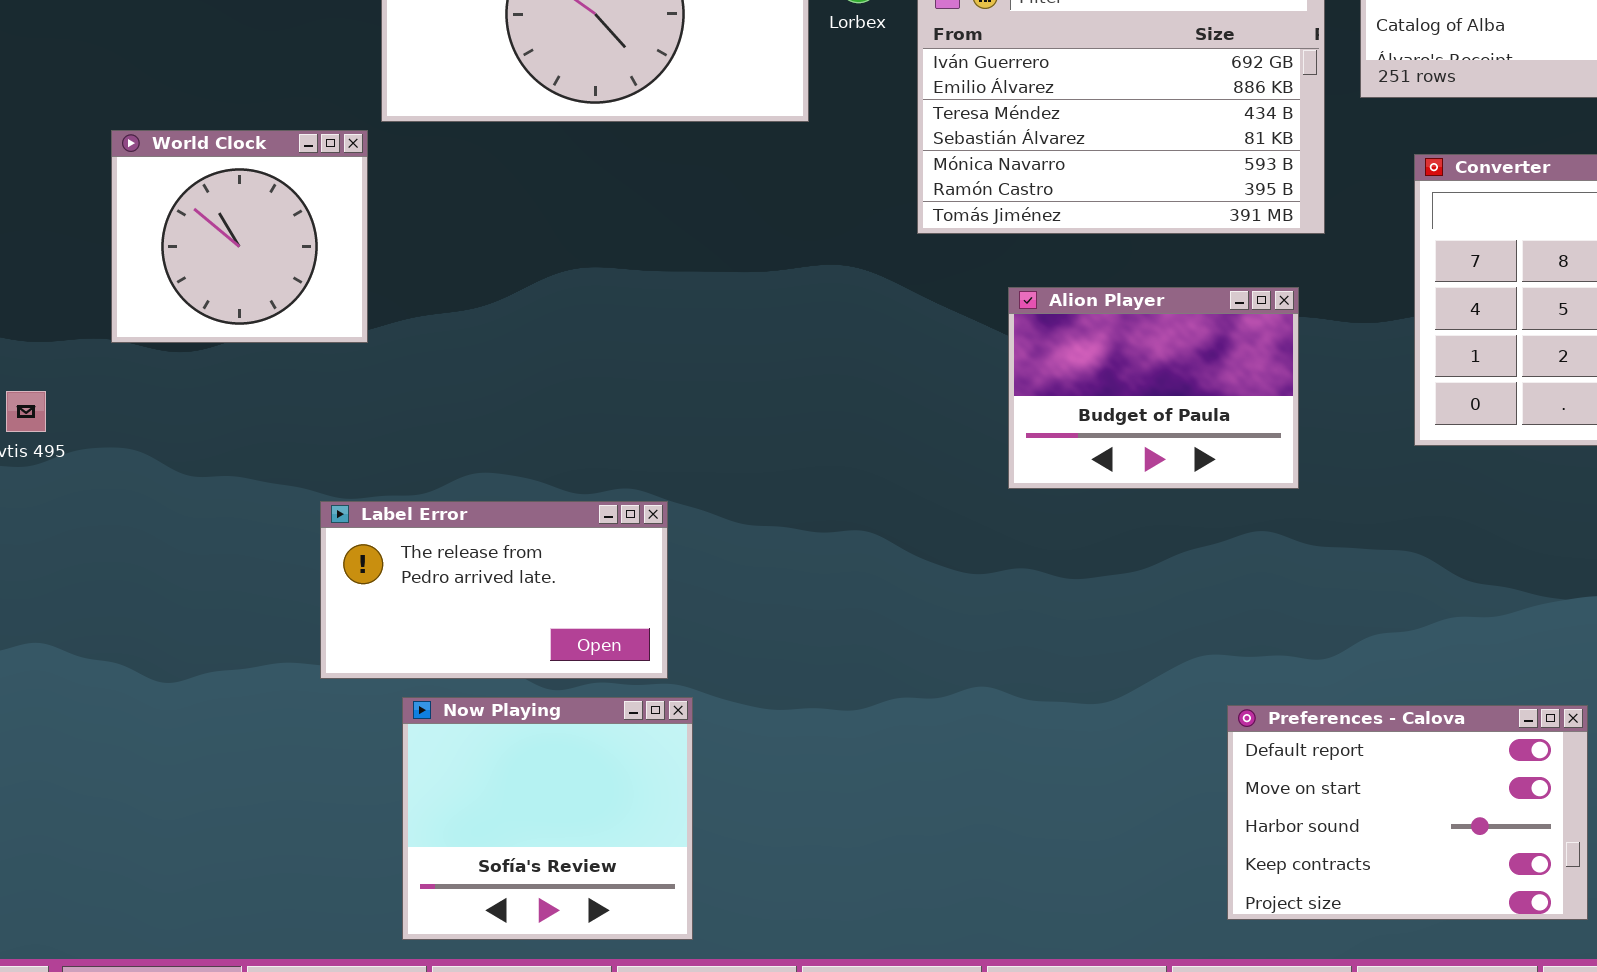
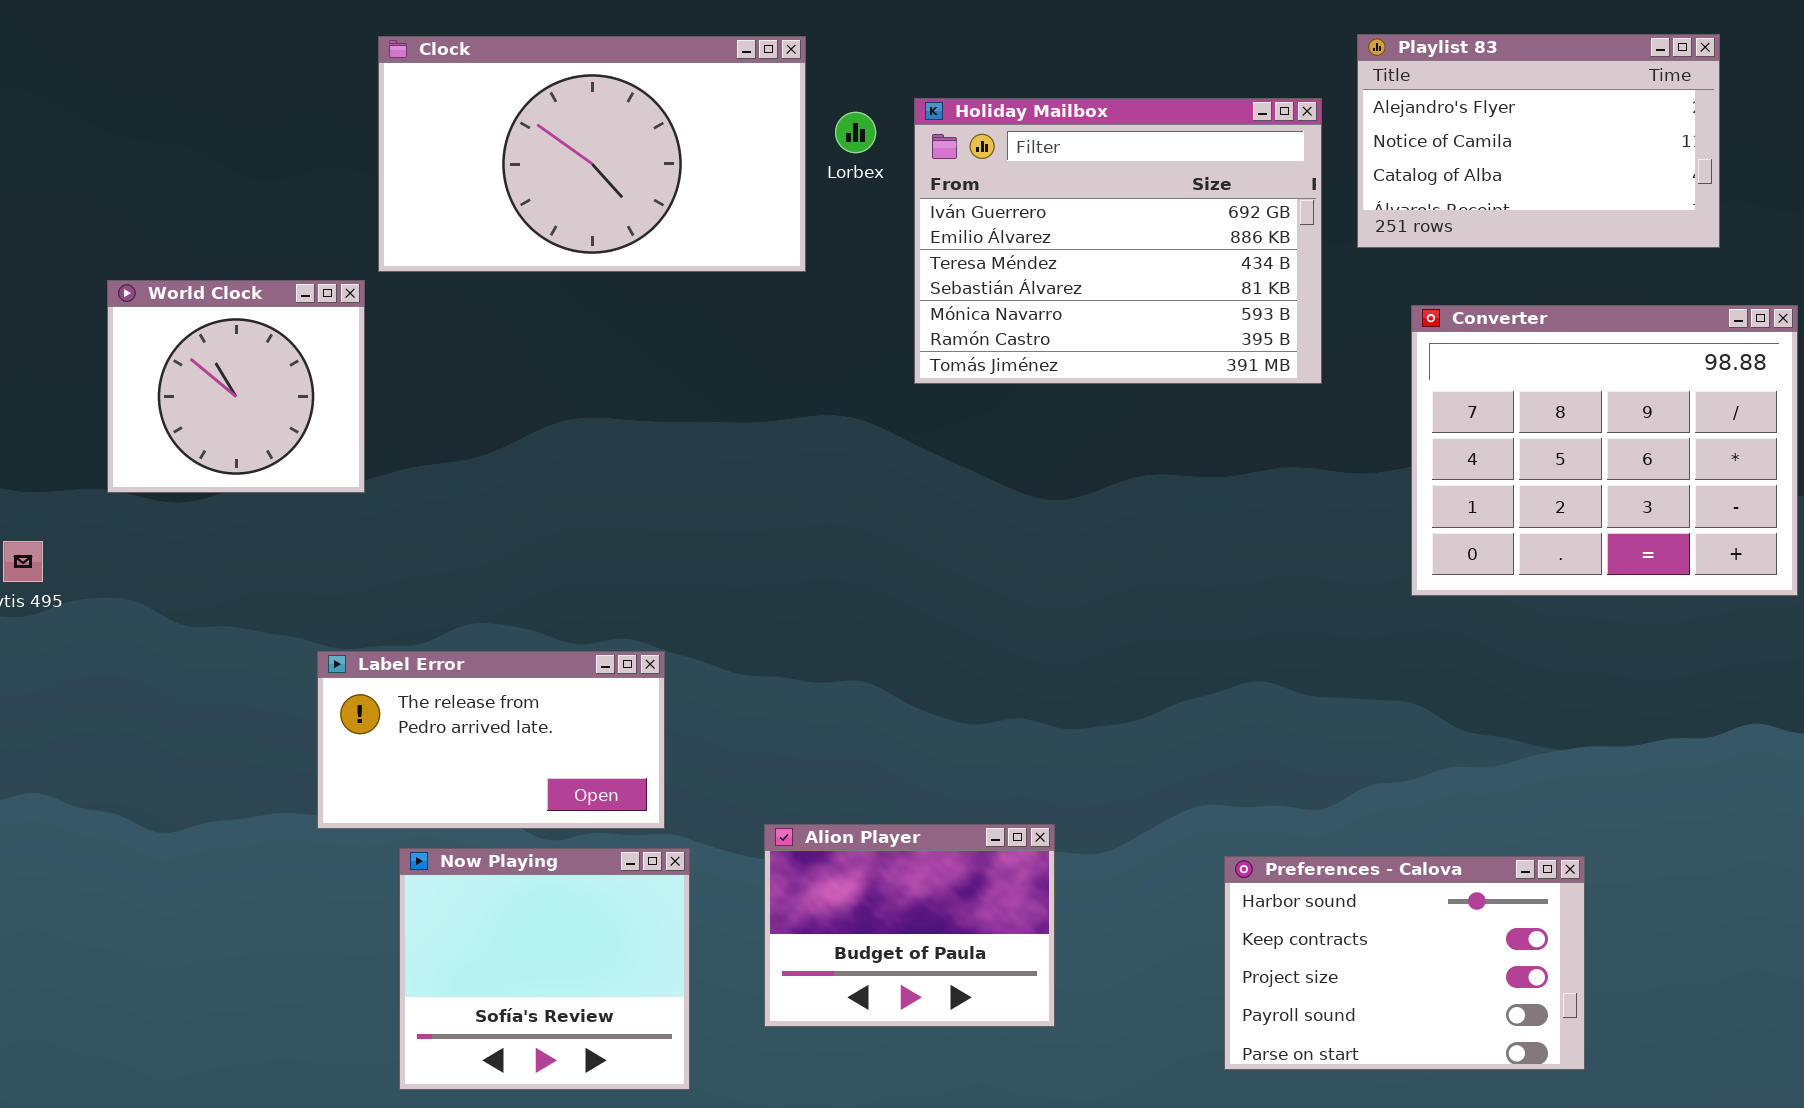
Alion Player: [1008,287,1299,489] -> [764,824,1055,1027], moved
Preferences - Calova: [1227,705,1588,920] -> [1224,856,1585,1070], scrolled down 2 rows

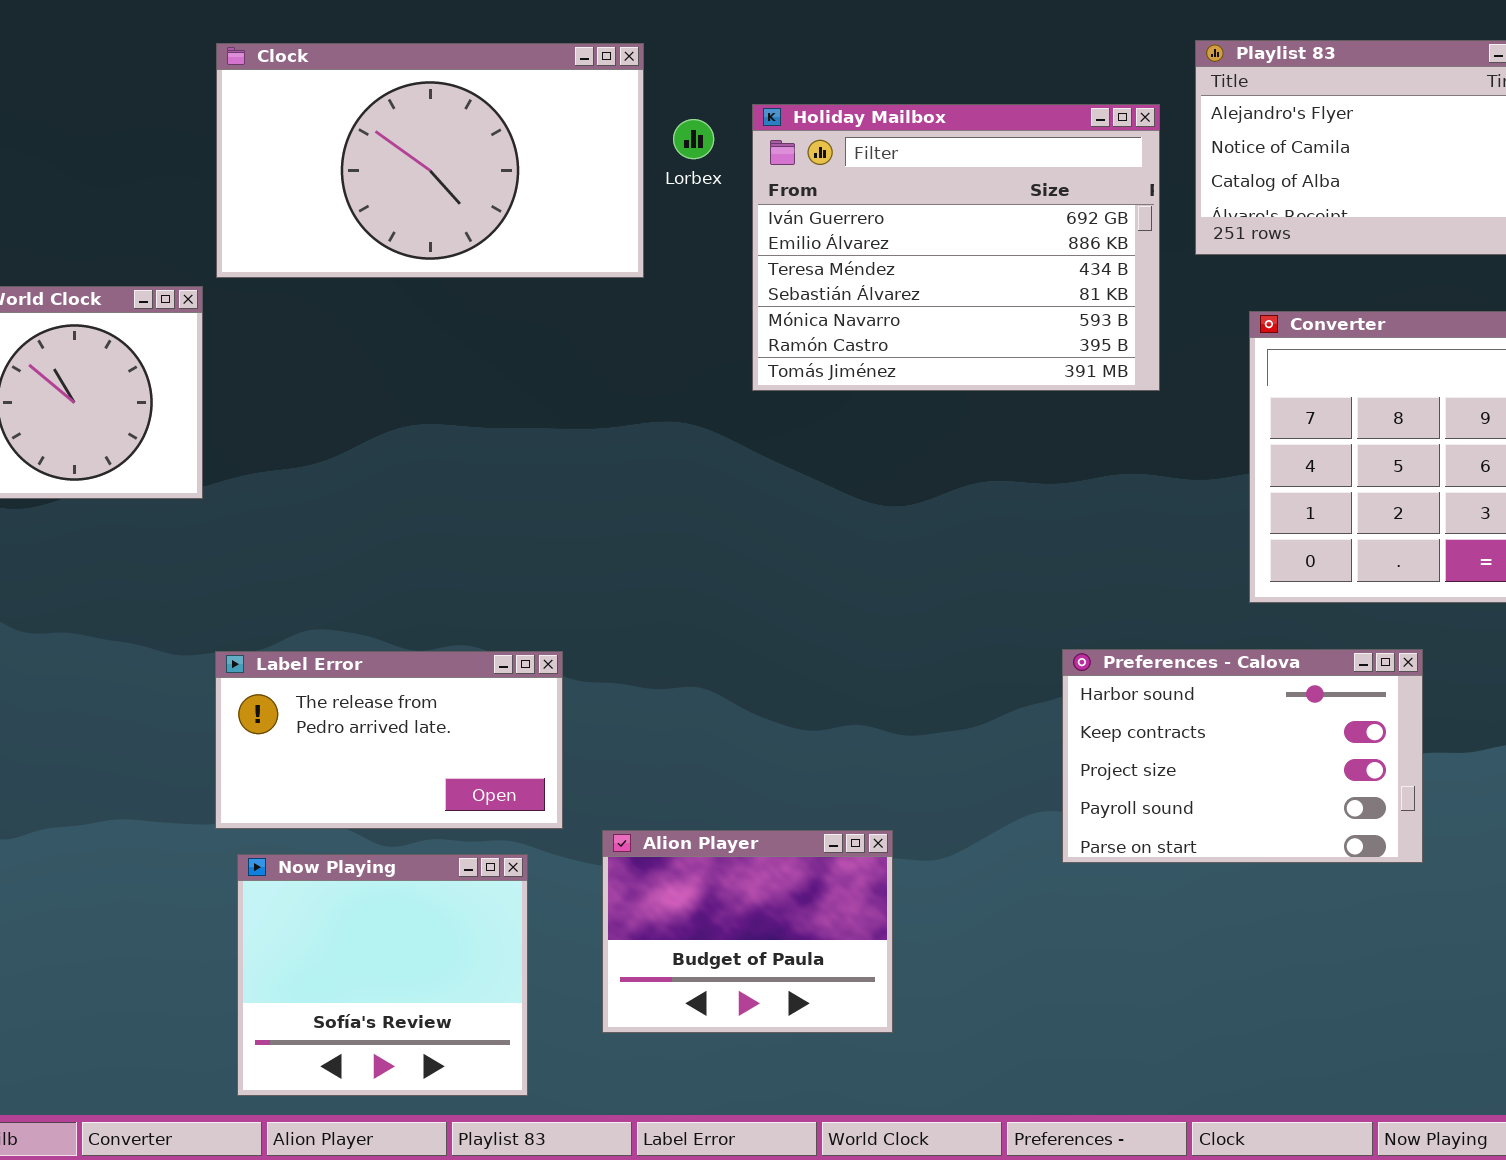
Label Error: [317,651,665,829] -> [215,651,563,829], moved
Preferences - Calova: [1224,856,1585,1070] -> [1062,649,1423,863], moved

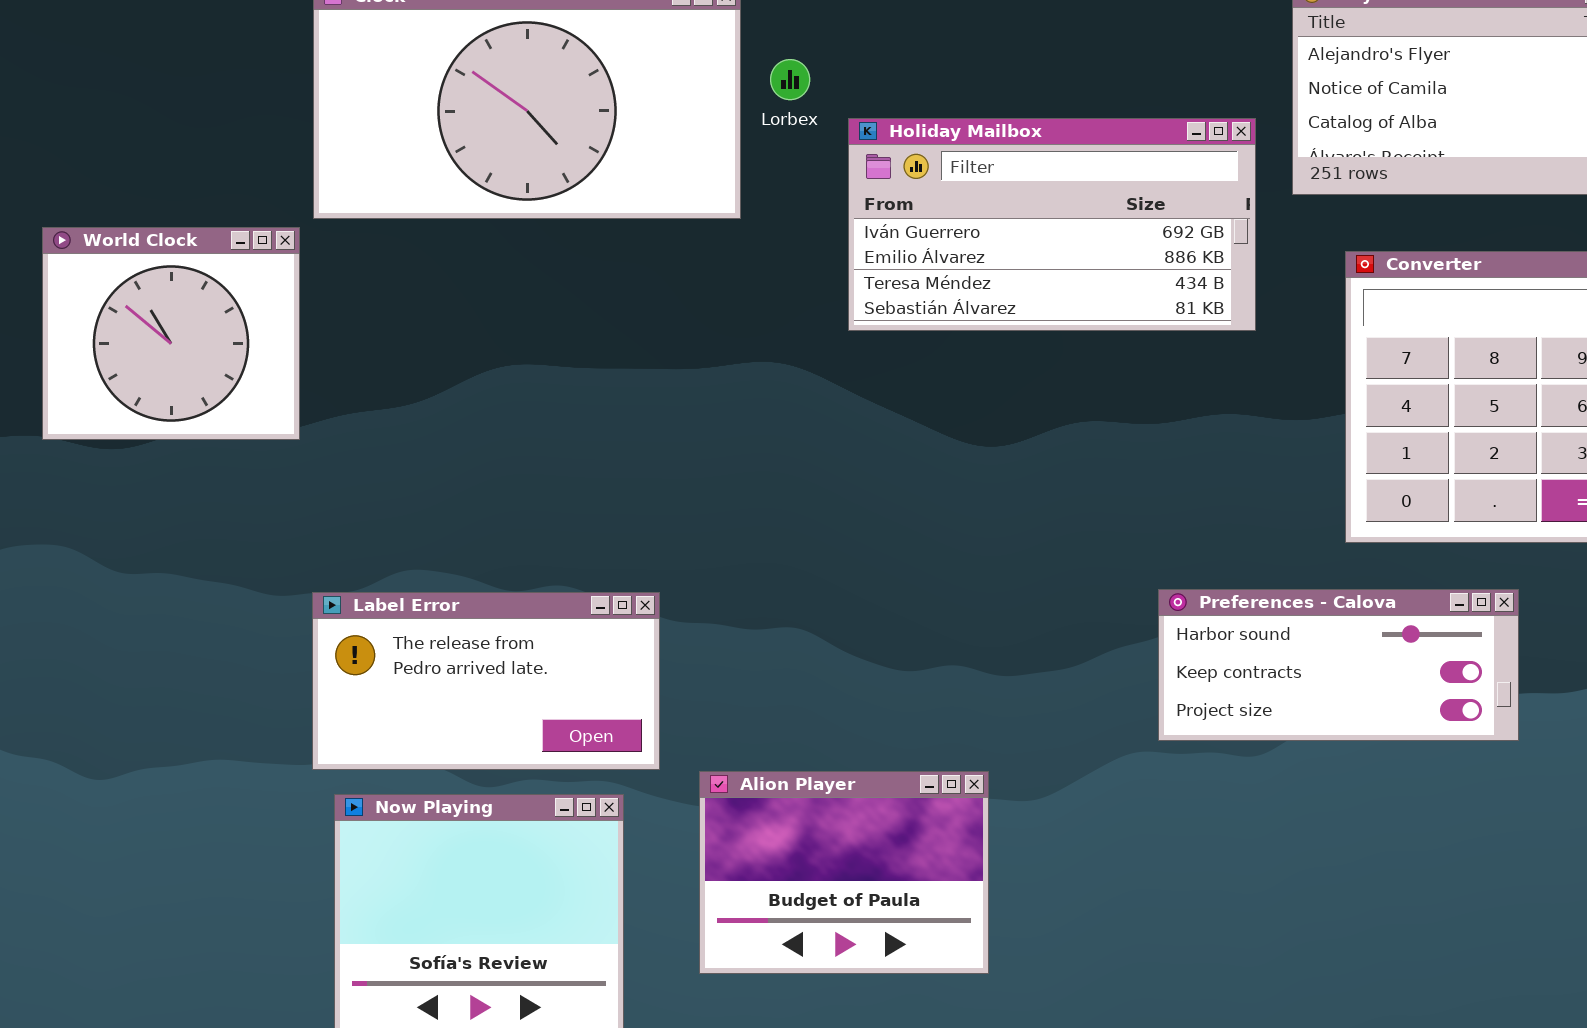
Holiday Mailbox: [752,104,1160,391] -> [848,118,1256,331], resized
Preferences - Calova: [1062,649,1423,863] -> [1158,589,1519,741], resized

